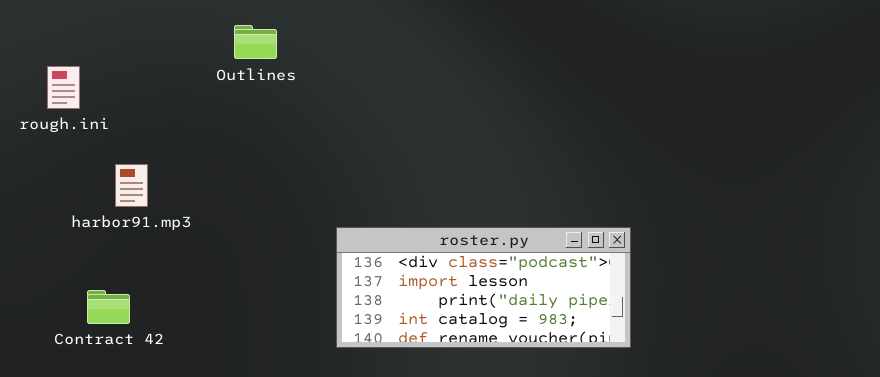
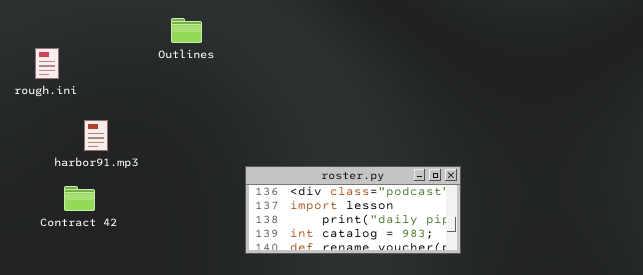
Contract 42: [87,290,130,324] -> [64,186,95,211], moved

